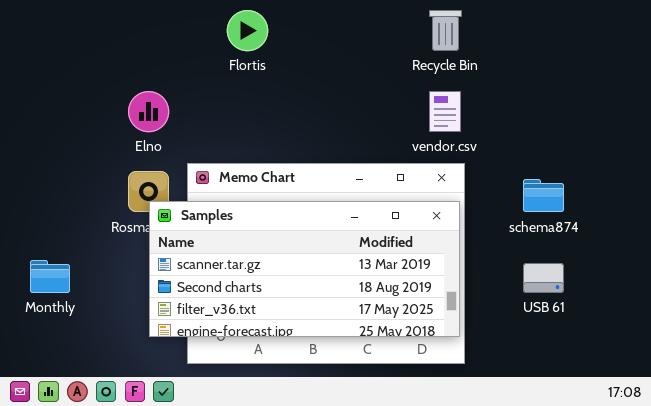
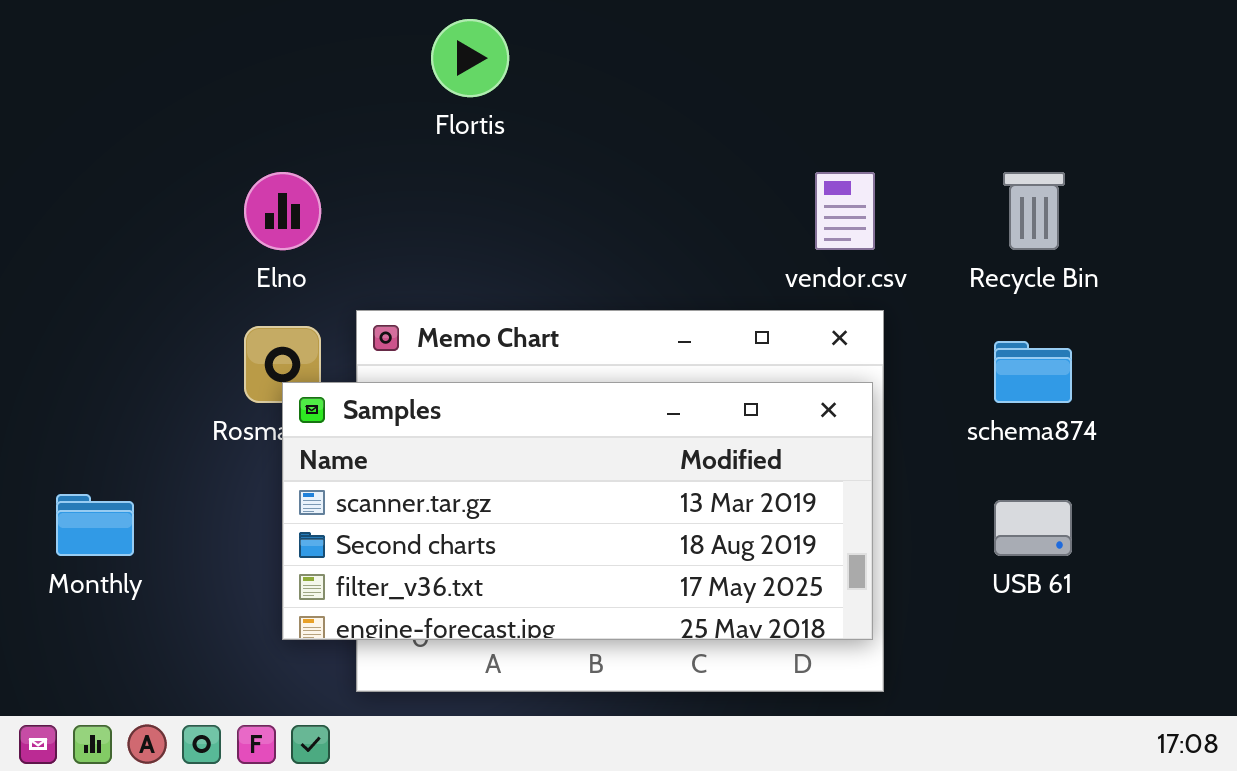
Recycle Bin: [429,10,462,51] -> [1003,172,1065,250], moved

